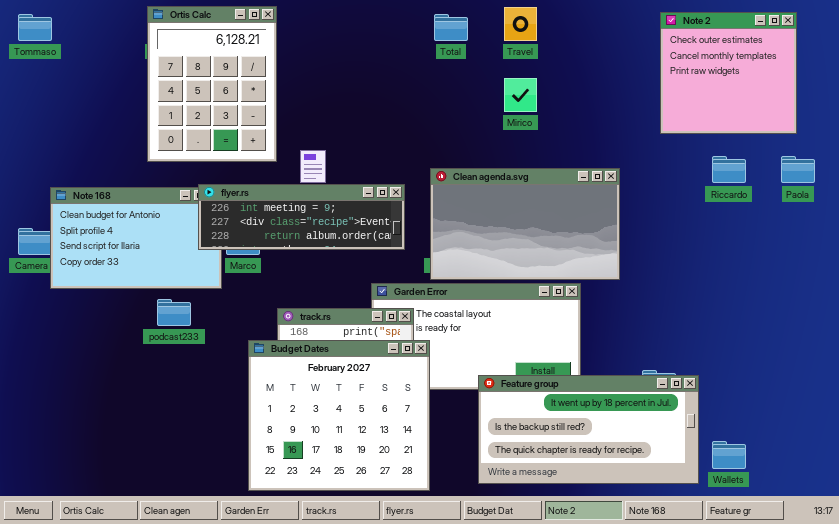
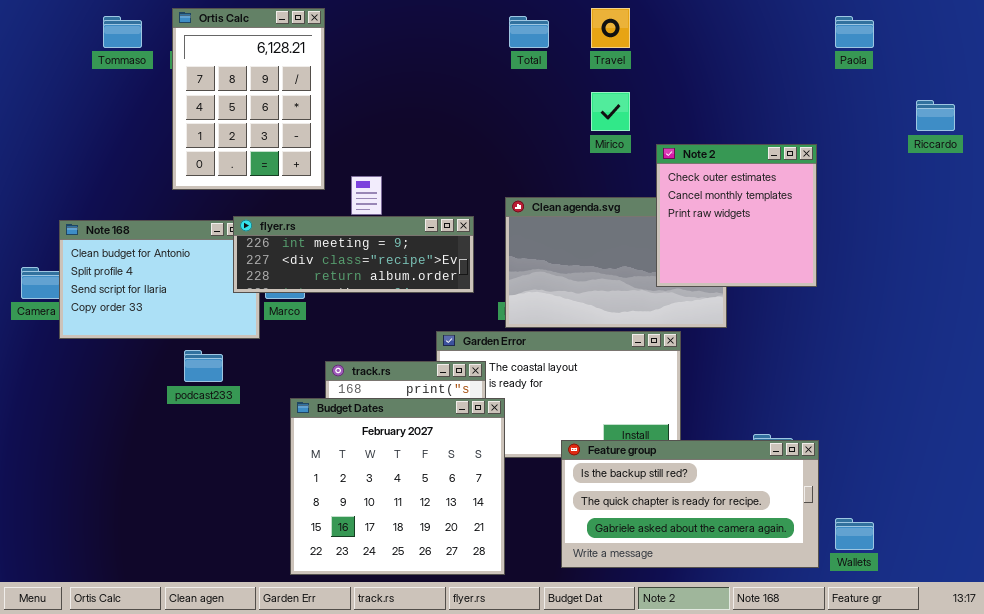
Note 2: [660,12,797,134] -> [656,144,817,287], moved
Tommaso: [18,14,52,41] -> [103,16,142,48], moved
Riccardo: [712,156,746,183] -> [916,100,955,131], moved
Paola: [781,156,815,183] -> [835,16,874,48], moved
Feature group: [478,375,699,484] -> [561,440,819,568], scrolled down 1 row

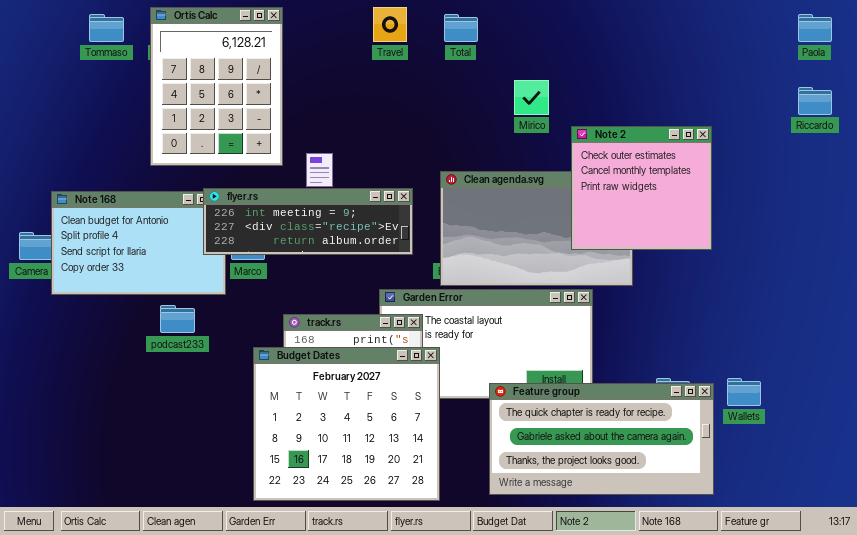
Travel: [591,8,630,48] -> [373,7,407,42], moved
Paola: [835,16,874,48] -> [798,14,832,42], moved
Feature group: [561,440,819,568] -> [489,383,714,495], scrolled down 1 row
Wallets: [835,518,874,550] -> [727,378,761,406], moved

